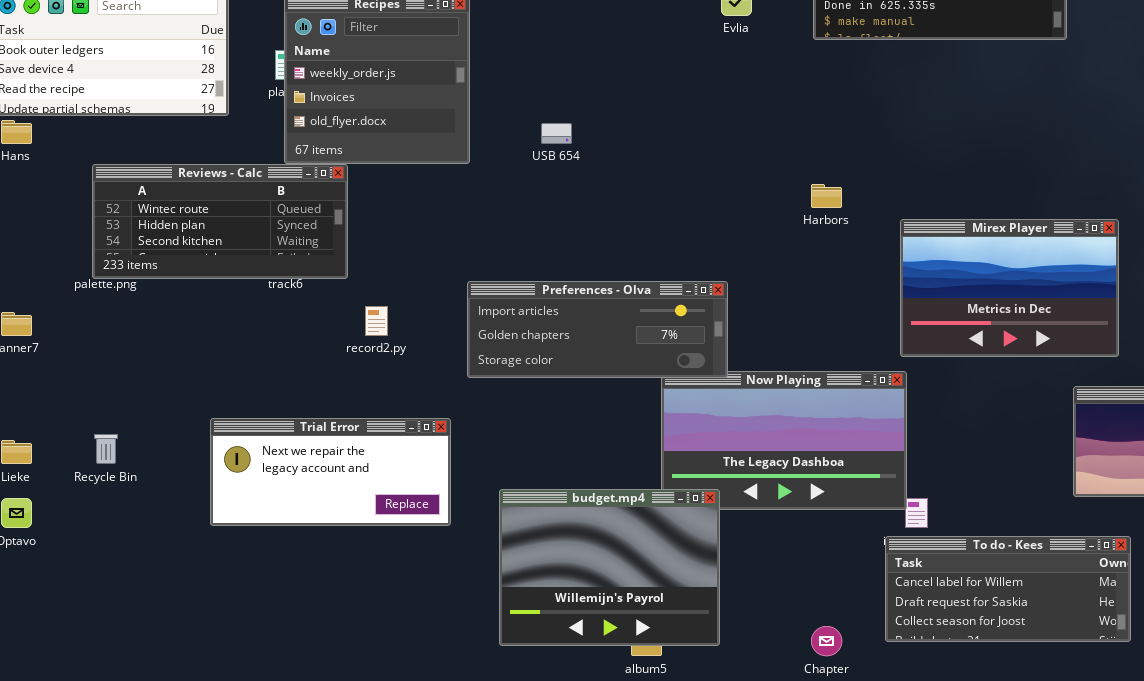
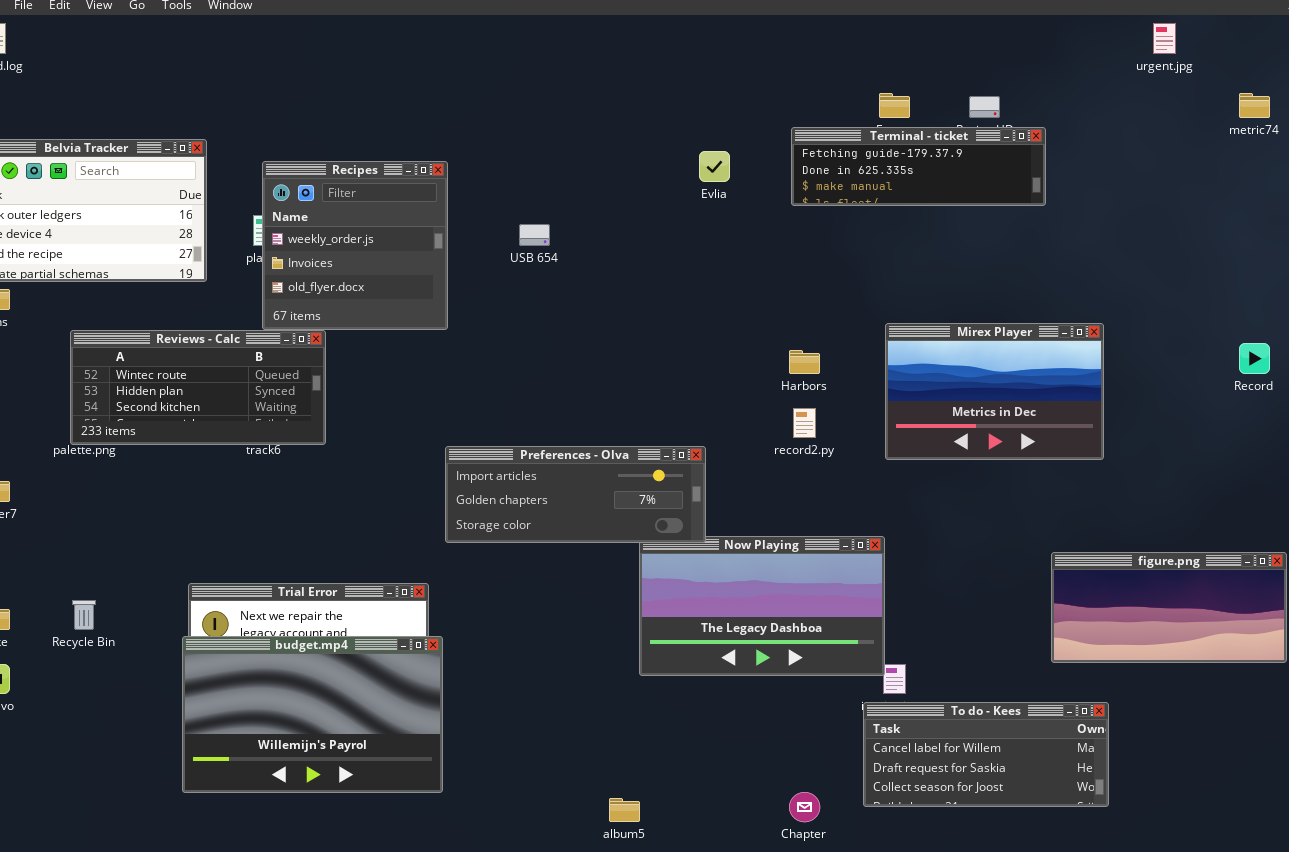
USB 654: [541,123,572,144] -> [519,224,550,246], moved
Mirex Player: [900,219,1119,357] -> [885,323,1104,460], moved
record2.py: [365,306,388,336] -> [793,408,816,438], moved
budget.mp4: [499,489,720,646] -> [182,636,443,793], moved, resized

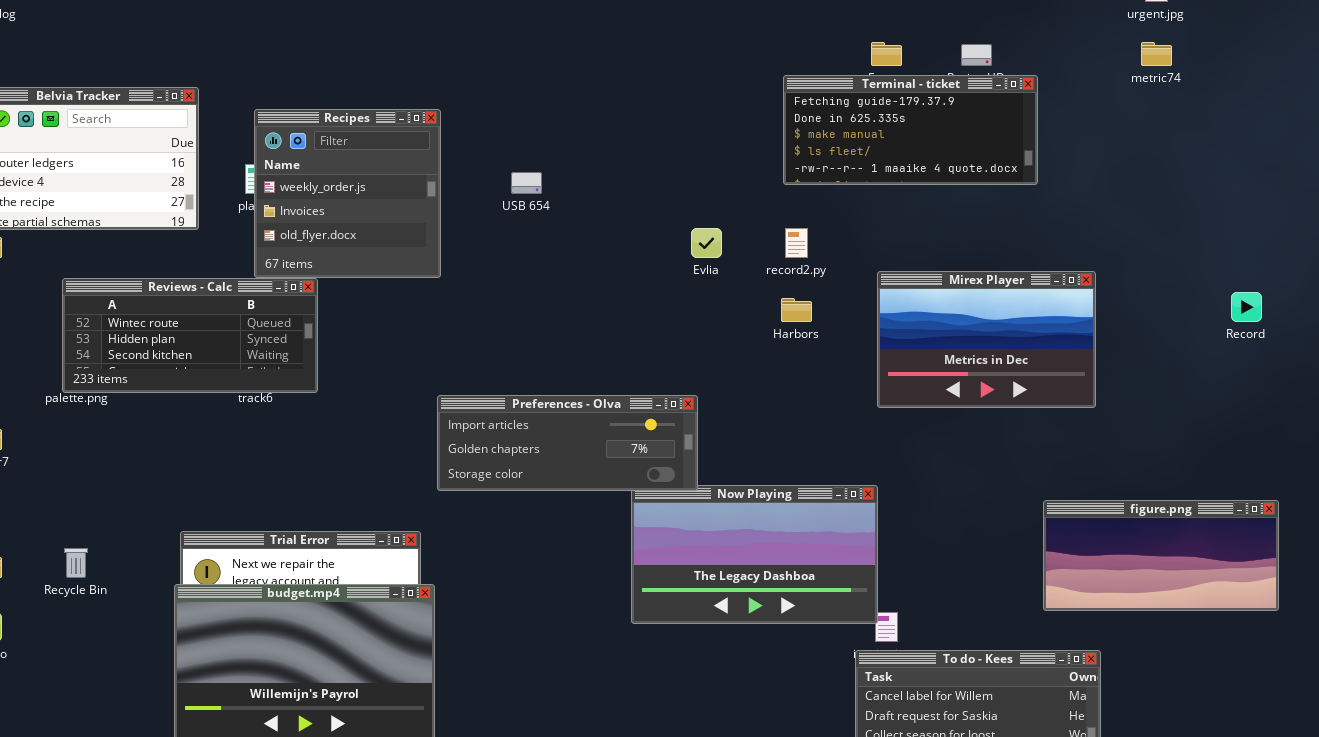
metric74: [1239,93,1270,118] -> [1141,42,1172,66], moved
Terminal - ticket: [791,127,1046,206] -> [783,75,1038,185], resized
Evlia: [699,151,730,182] -> [691,228,722,258], moved
record2.py: [793,408,816,438] -> [785,228,808,258], moved

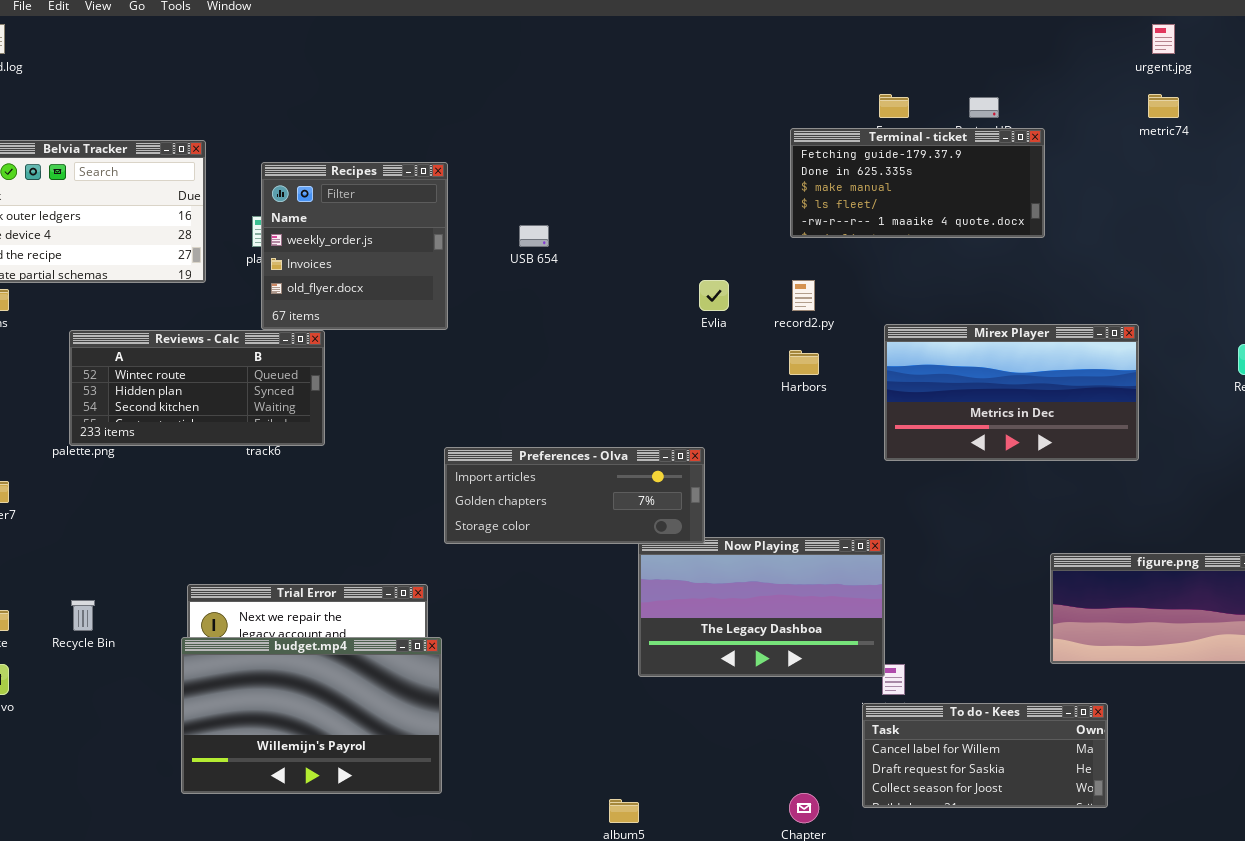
Mirex Player: [877,271,1096,408] -> [884,324,1139,461], resized

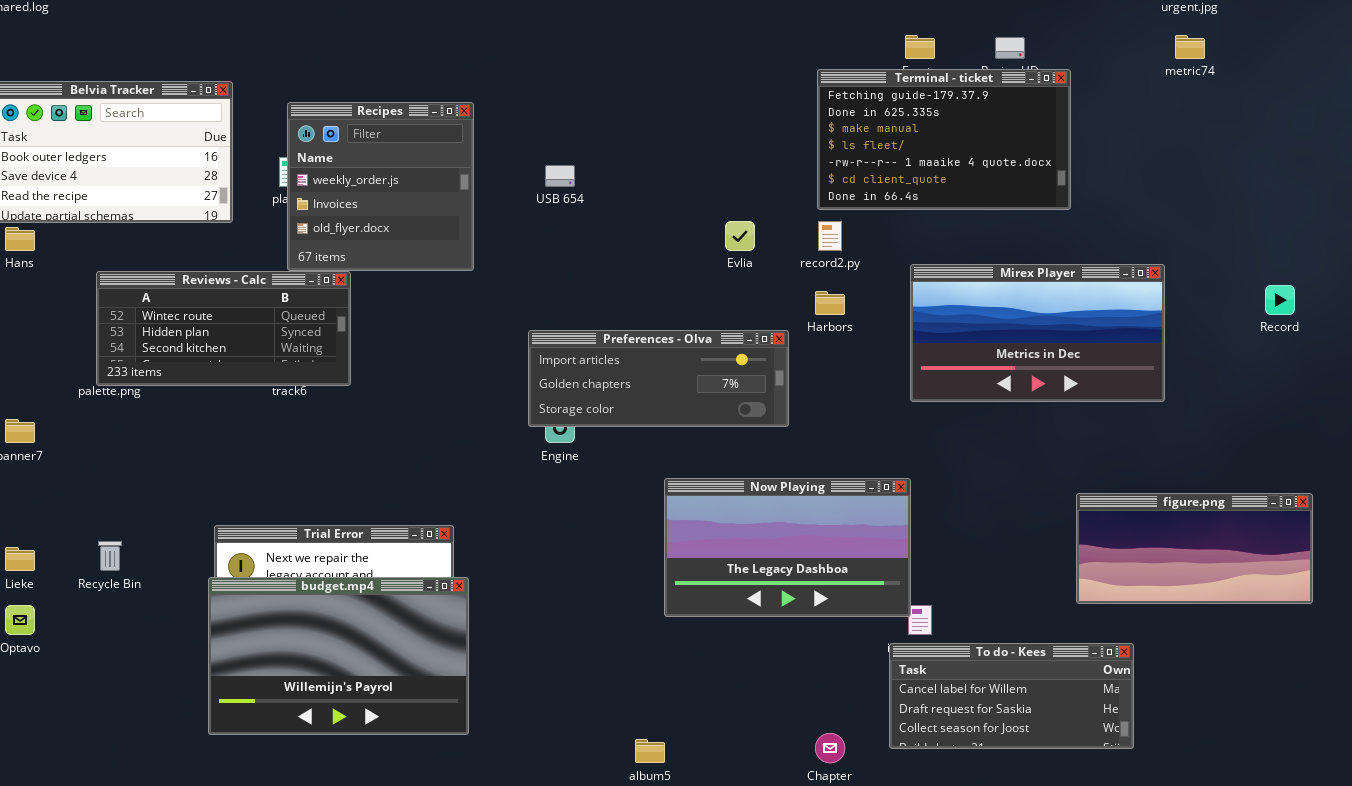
Terminal - ticket: [790,128,1045,238] -> [817,69,1071,210], resized
Preferences - Olva: [444,447,705,544] -> [528,330,789,427], moved

